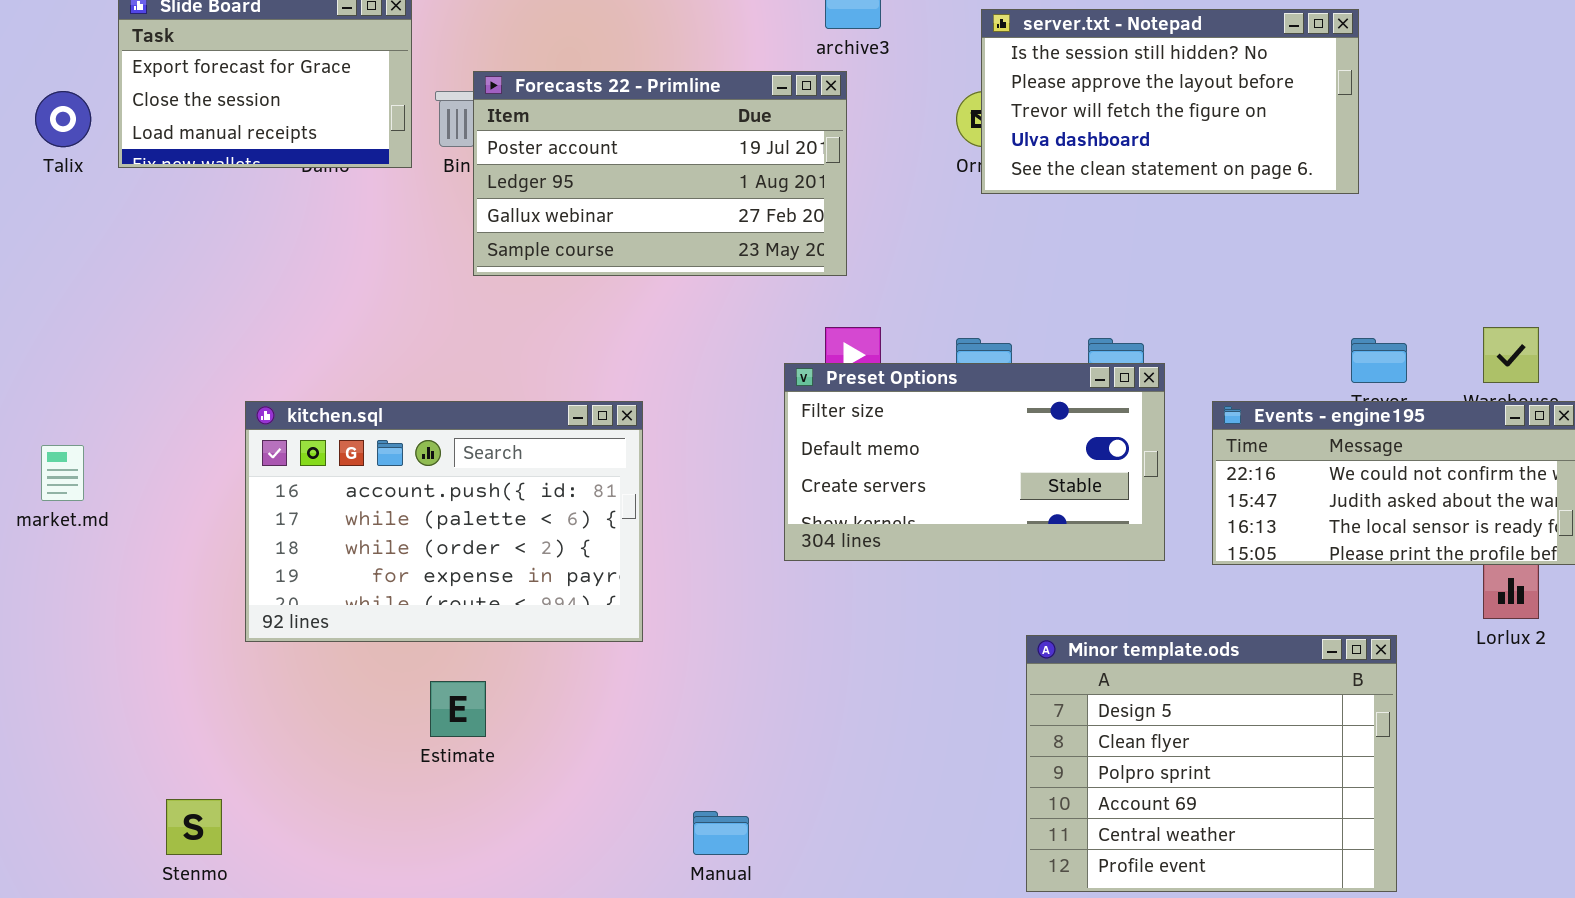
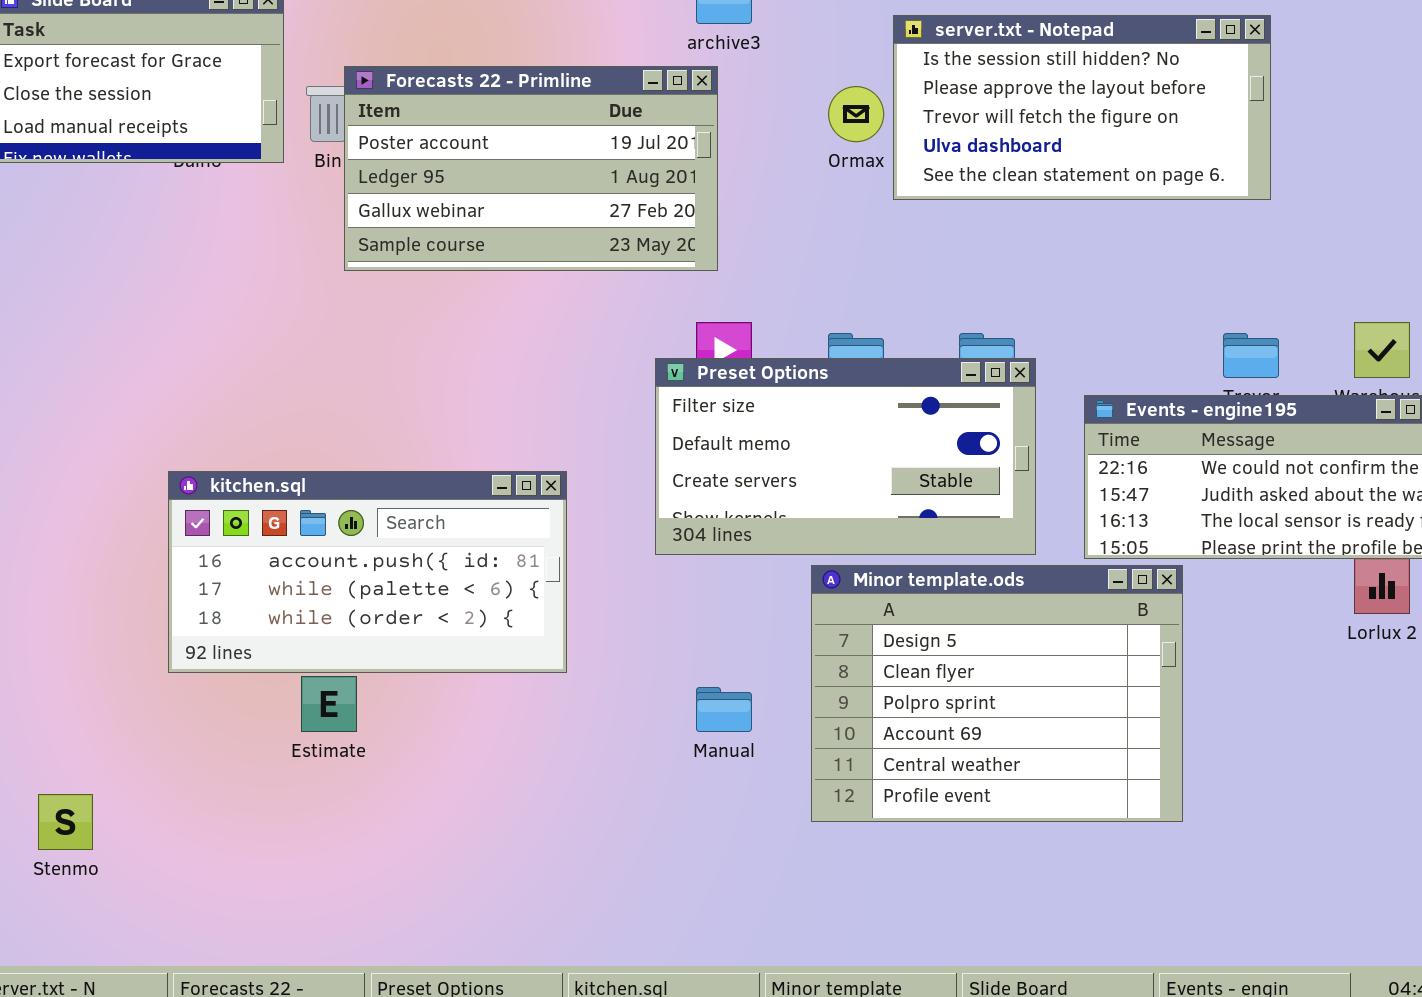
server.txt - Notepad: [981,9,1359,194] -> [893,15,1271,200], moved
kitchen.sql: [245,401,643,642] -> [168,471,567,673], moved, resized
Minor template.ods: [1026,635,1397,892] -> [811,565,1183,822], moved
Manual: [693,811,749,855] -> [696,687,752,732], moved

